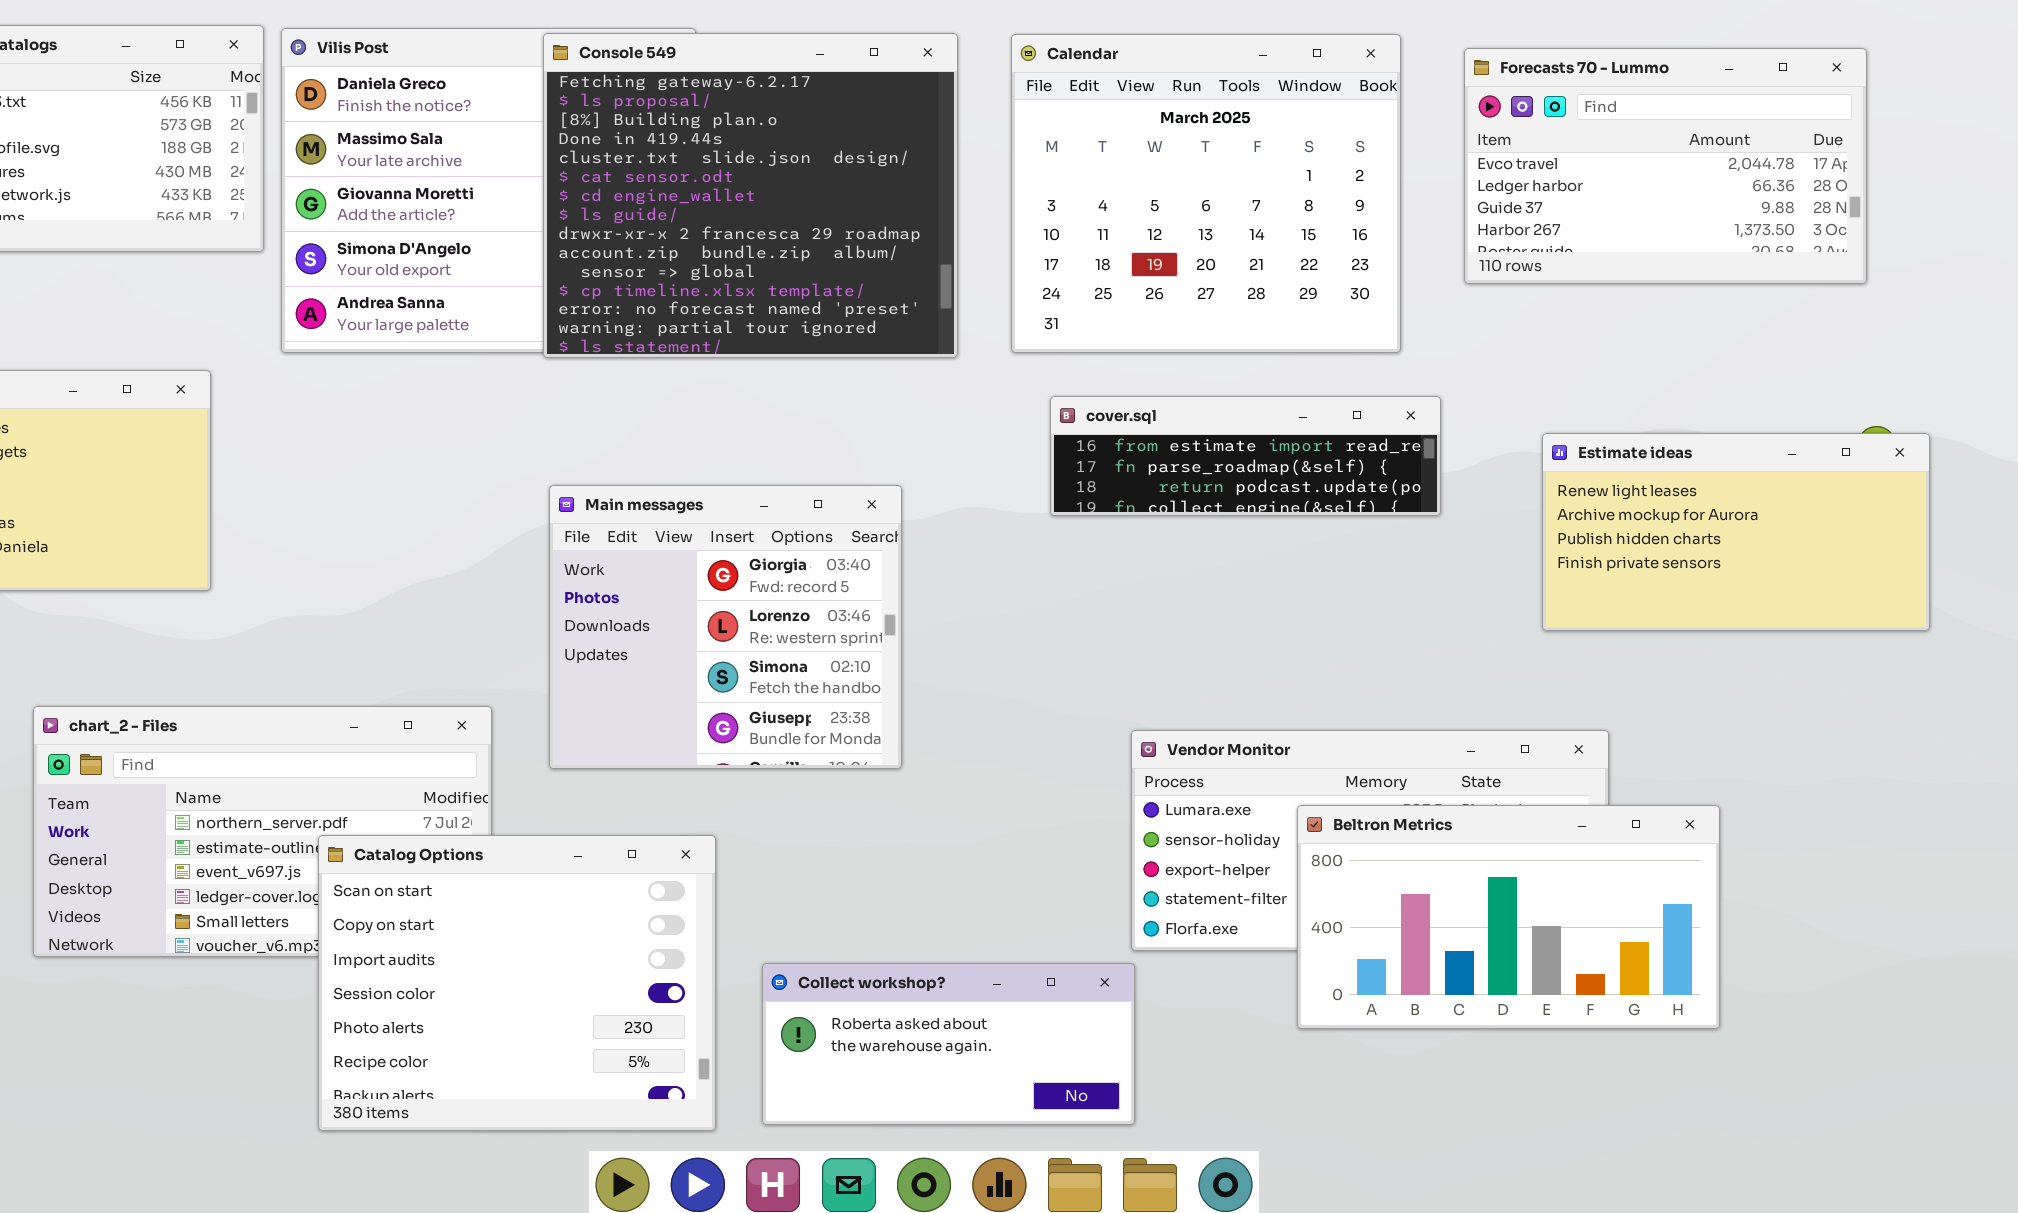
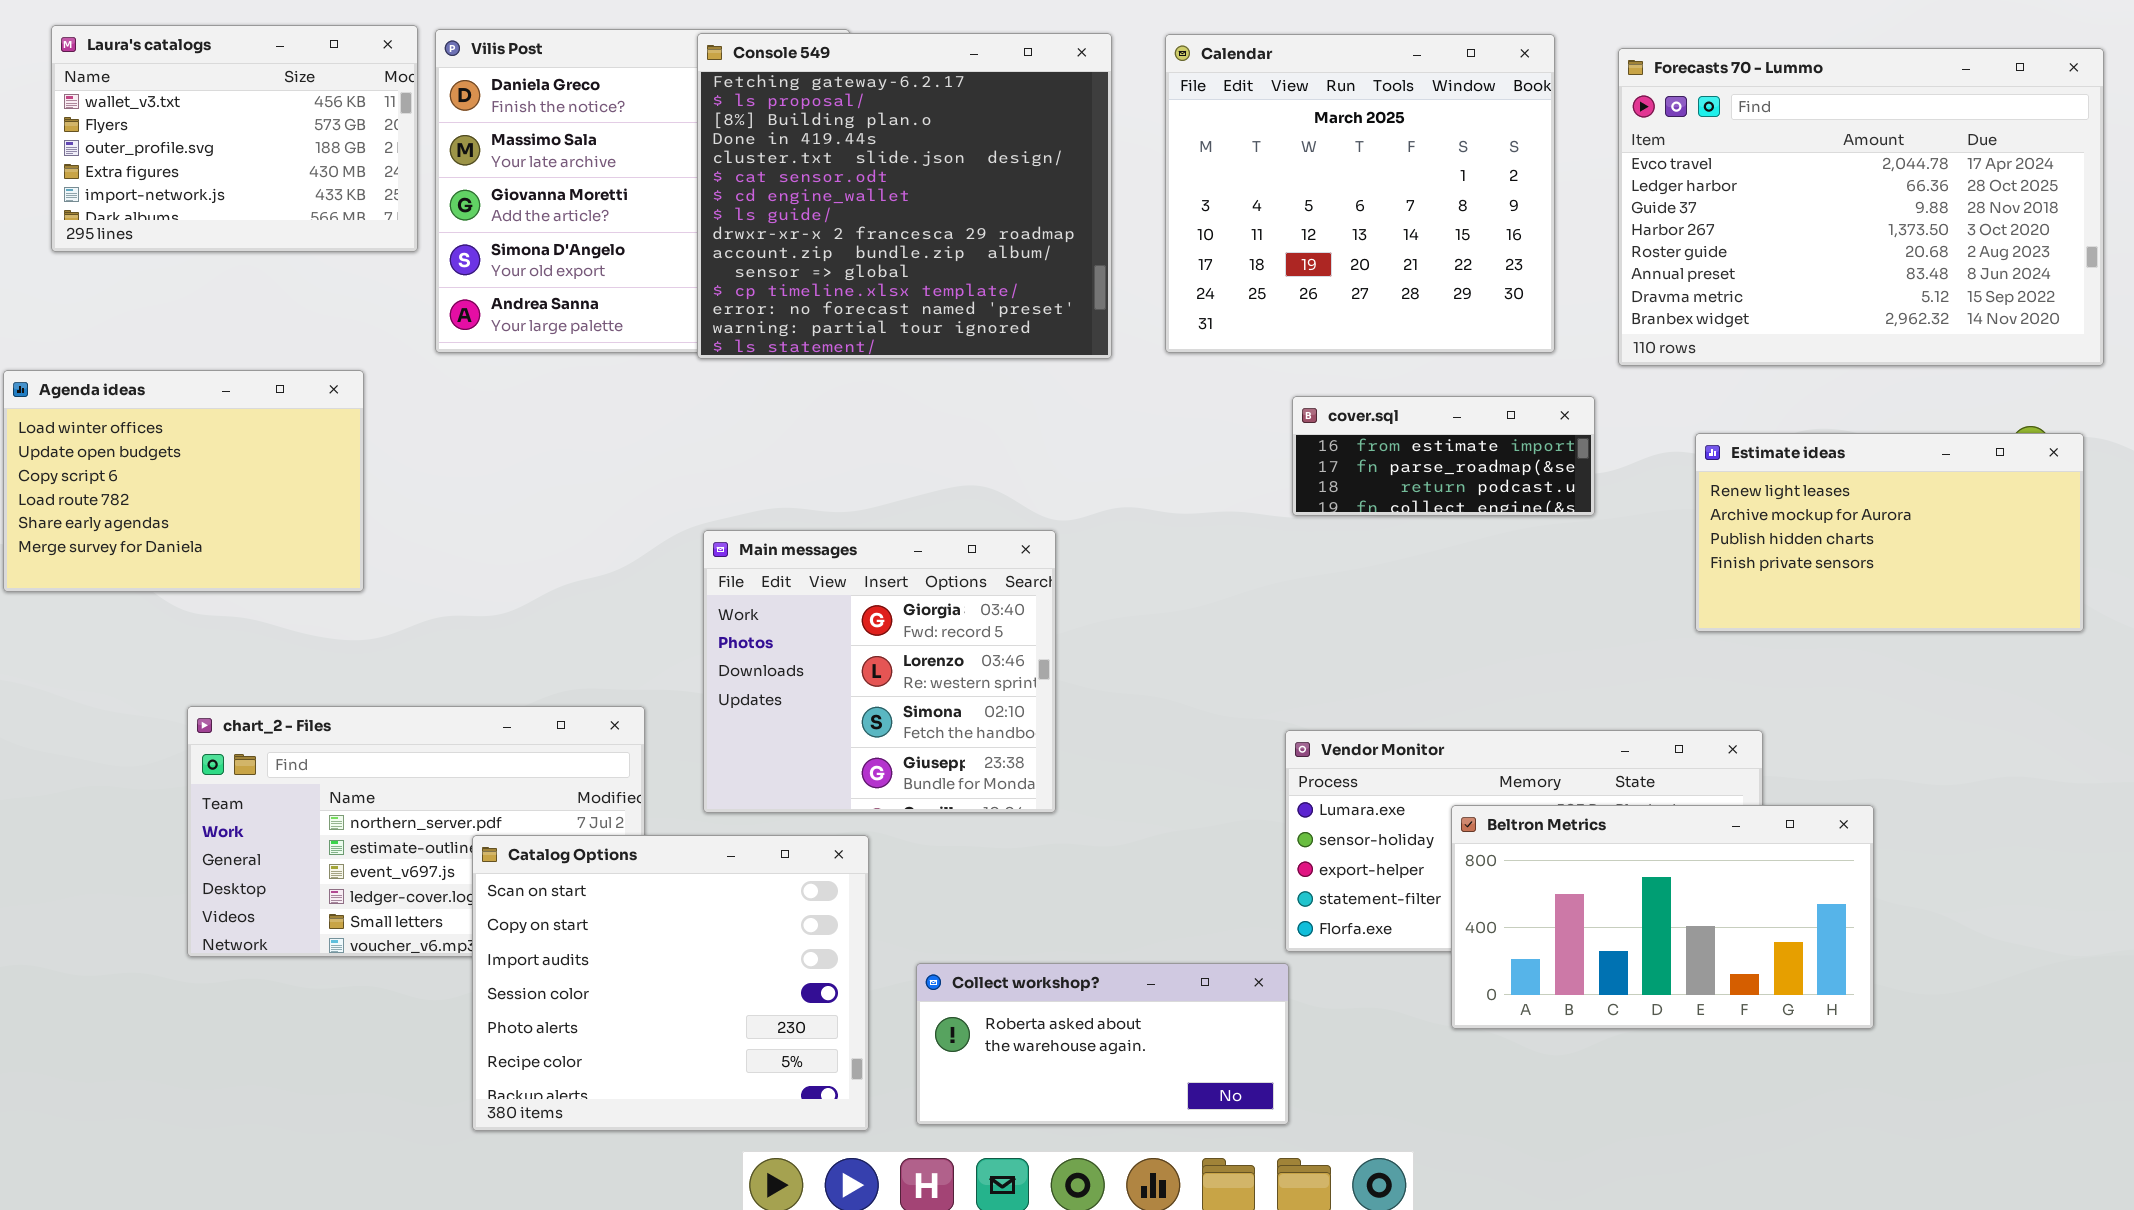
Forecasts 70 - Lummo: [1464,48,1867,284] -> [1618,48,2104,366], resized
cover.sql: [1050,396,1441,516] -> [1292,396,1595,516], resized
Main messages: [549,485,902,769] -> [703,530,1056,813], moved

